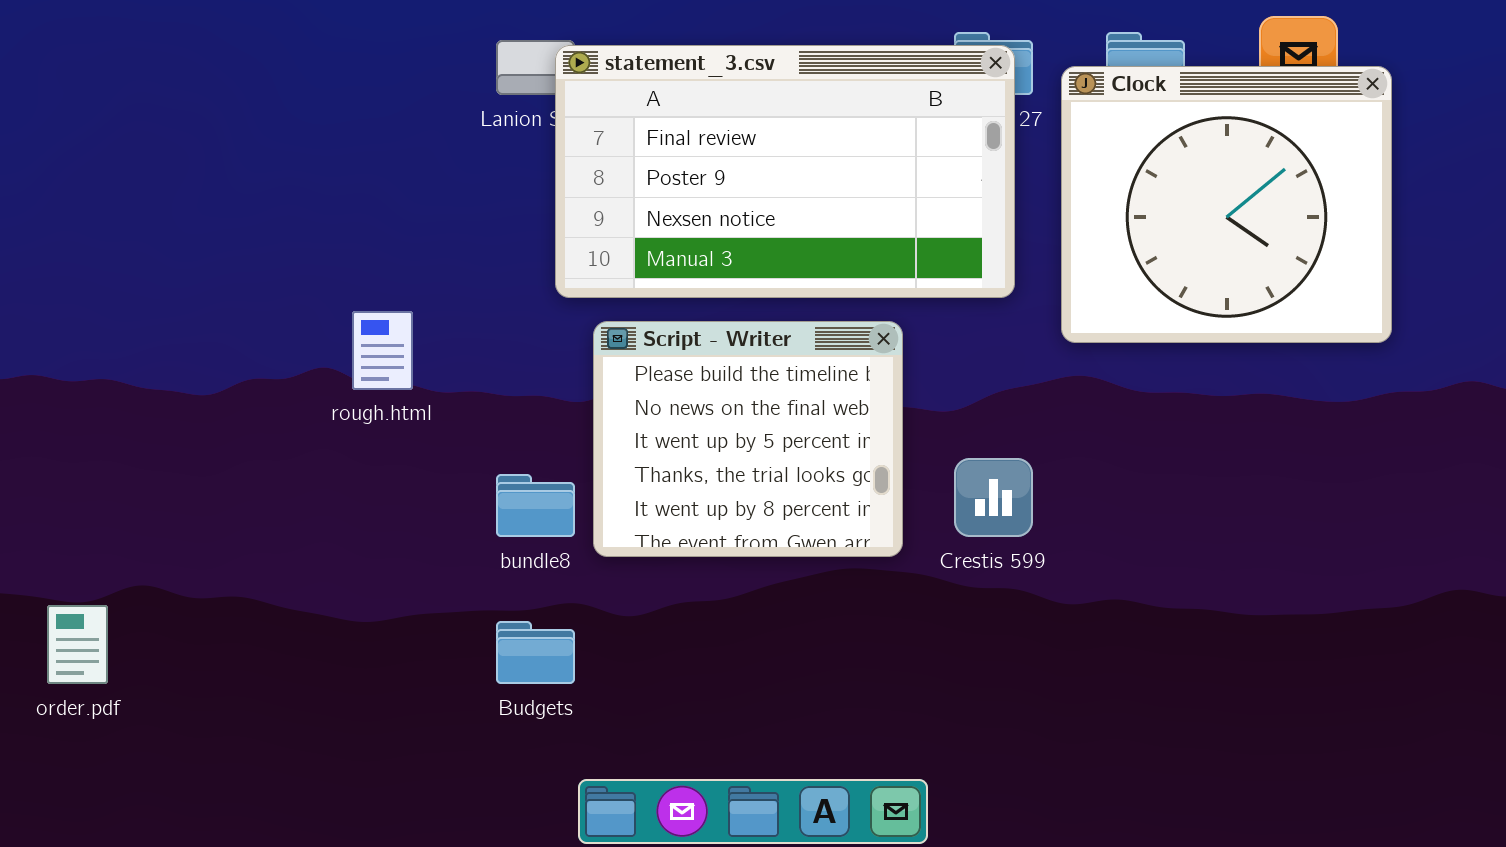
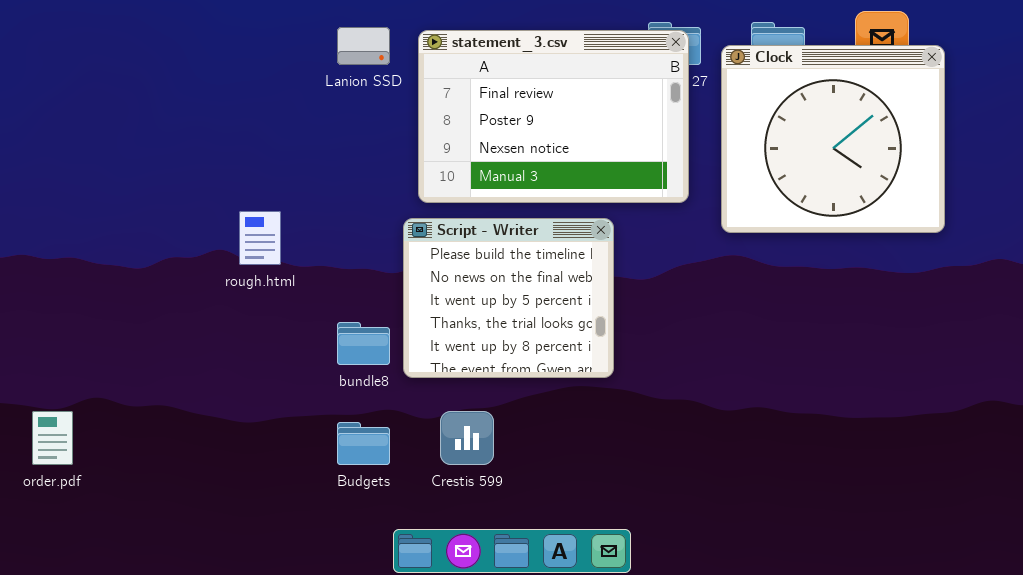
statement_3.csv: [555,45,1015,298] -> [418,30,689,203], resized
Crestis 599: [954,458,1033,537] -> [440,411,494,465], moved

